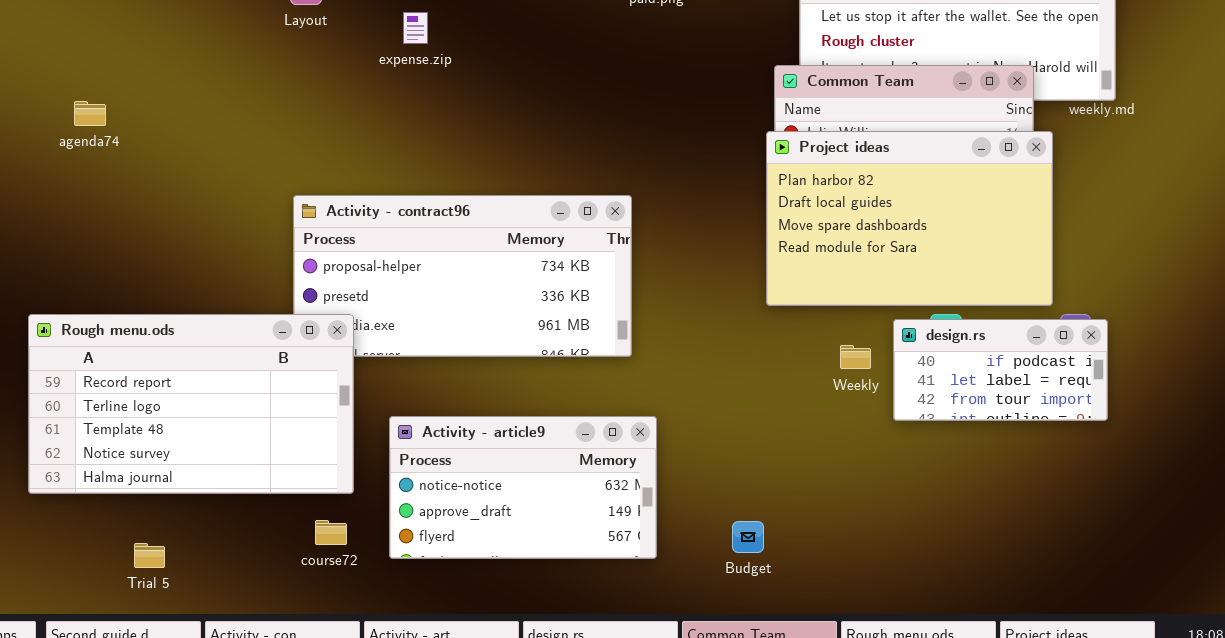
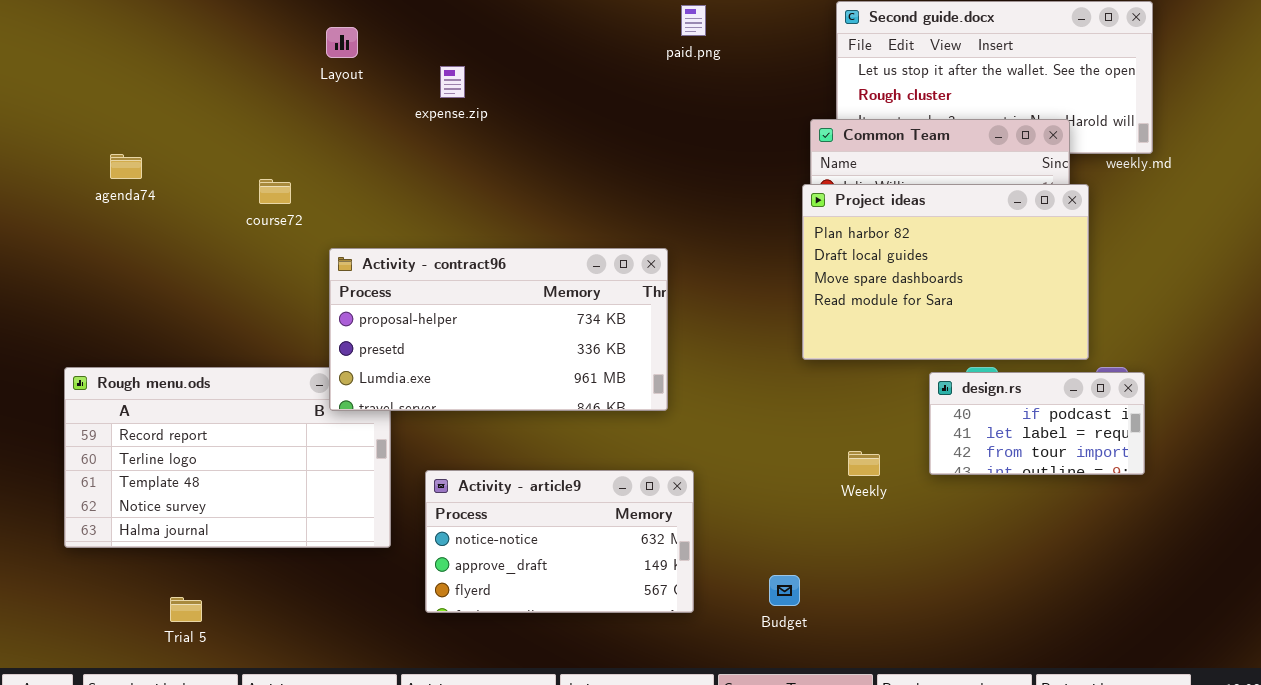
Activity - contract96: [293,195,632,357] -> [329,248,668,411], raised
Weekly: [840,345,871,369] -> [848,451,880,476], moved
course72: [315,520,347,545] -> [259,179,291,204], moved

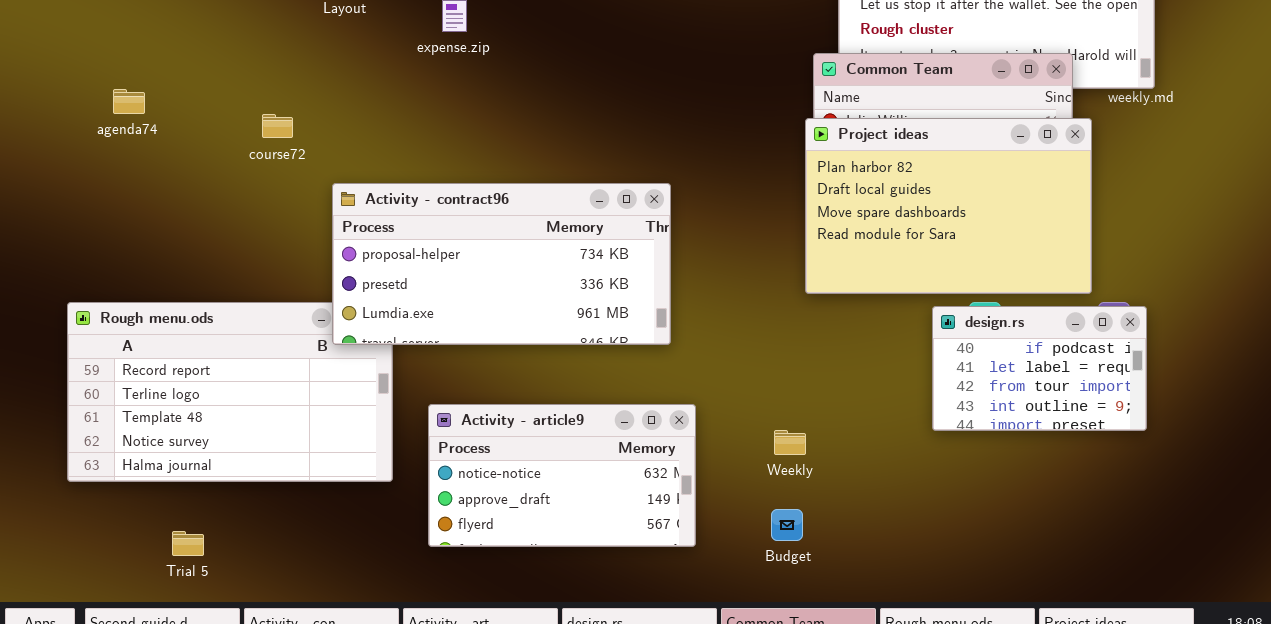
design.rs: [929,372,1145,475] -> [932,306,1147,431], resized
Weekly: [848,451,880,476] -> [774,430,806,455], moved

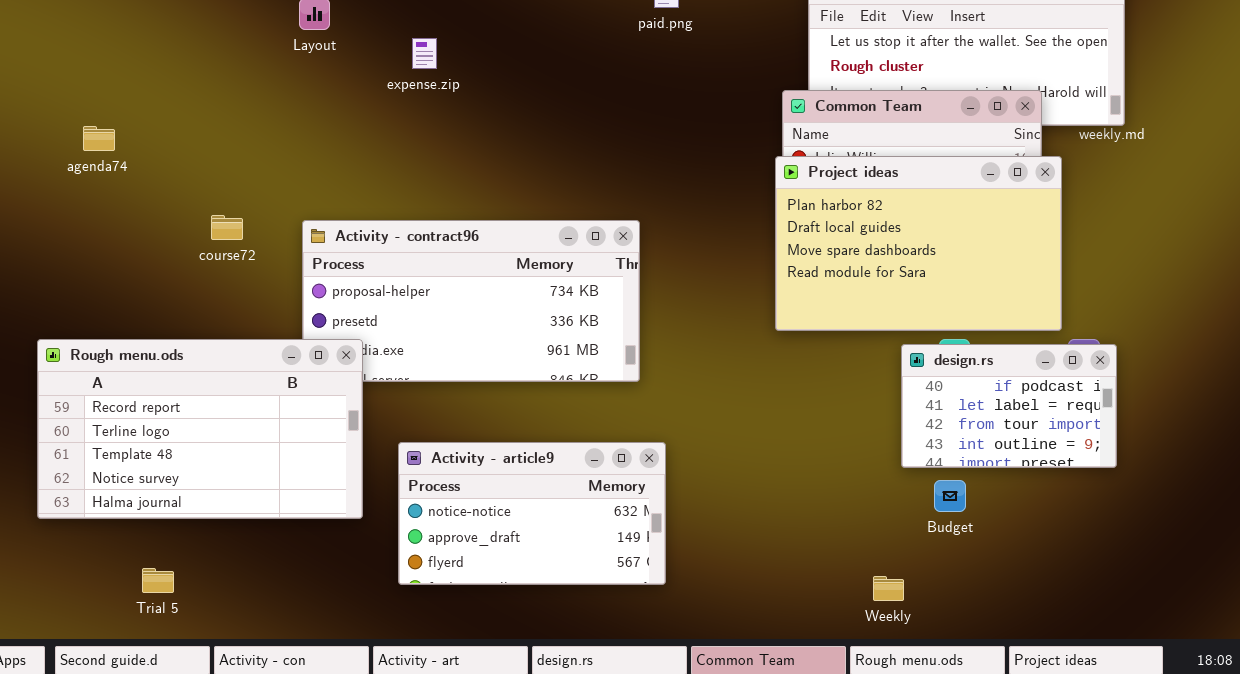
course72: [262,114,293,138] -> [211,215,243,240], moved
Rough menu.ods: [67,302,393,482] -> [37,339,363,519], raised
Weekly: [774,430,806,455] -> [873,576,904,601], moved
Budget: [771,509,803,541] -> [934,480,966,512], moved

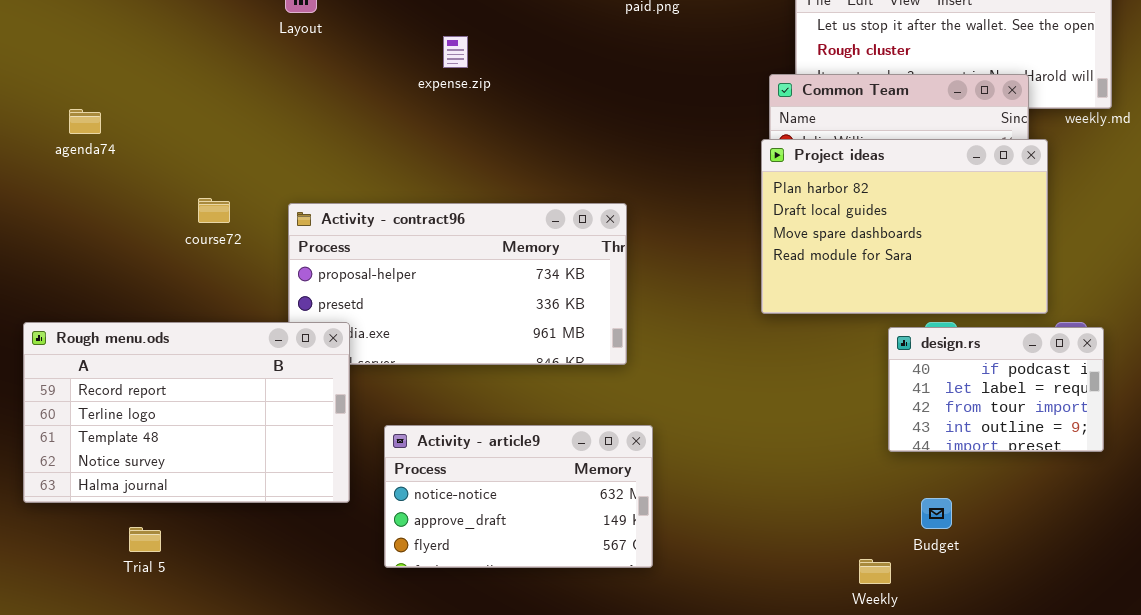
expense.zip: [412,38,437,69] -> [443,36,468,68], moved
Budget: [934,480,966,512] -> [921,498,952,529], moved
Trial 5: [142,568,174,593] -> [129,527,161,552], moved

